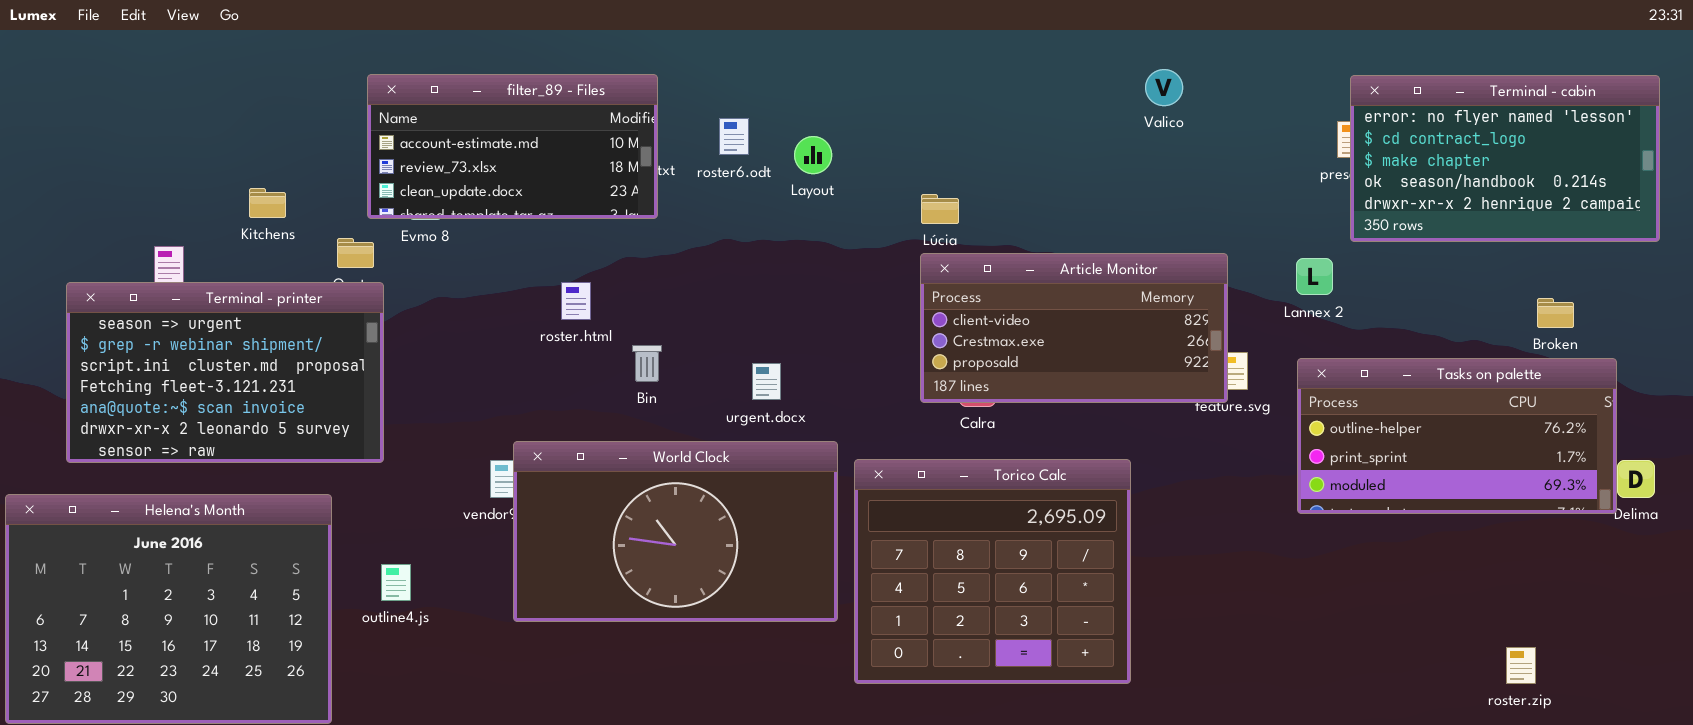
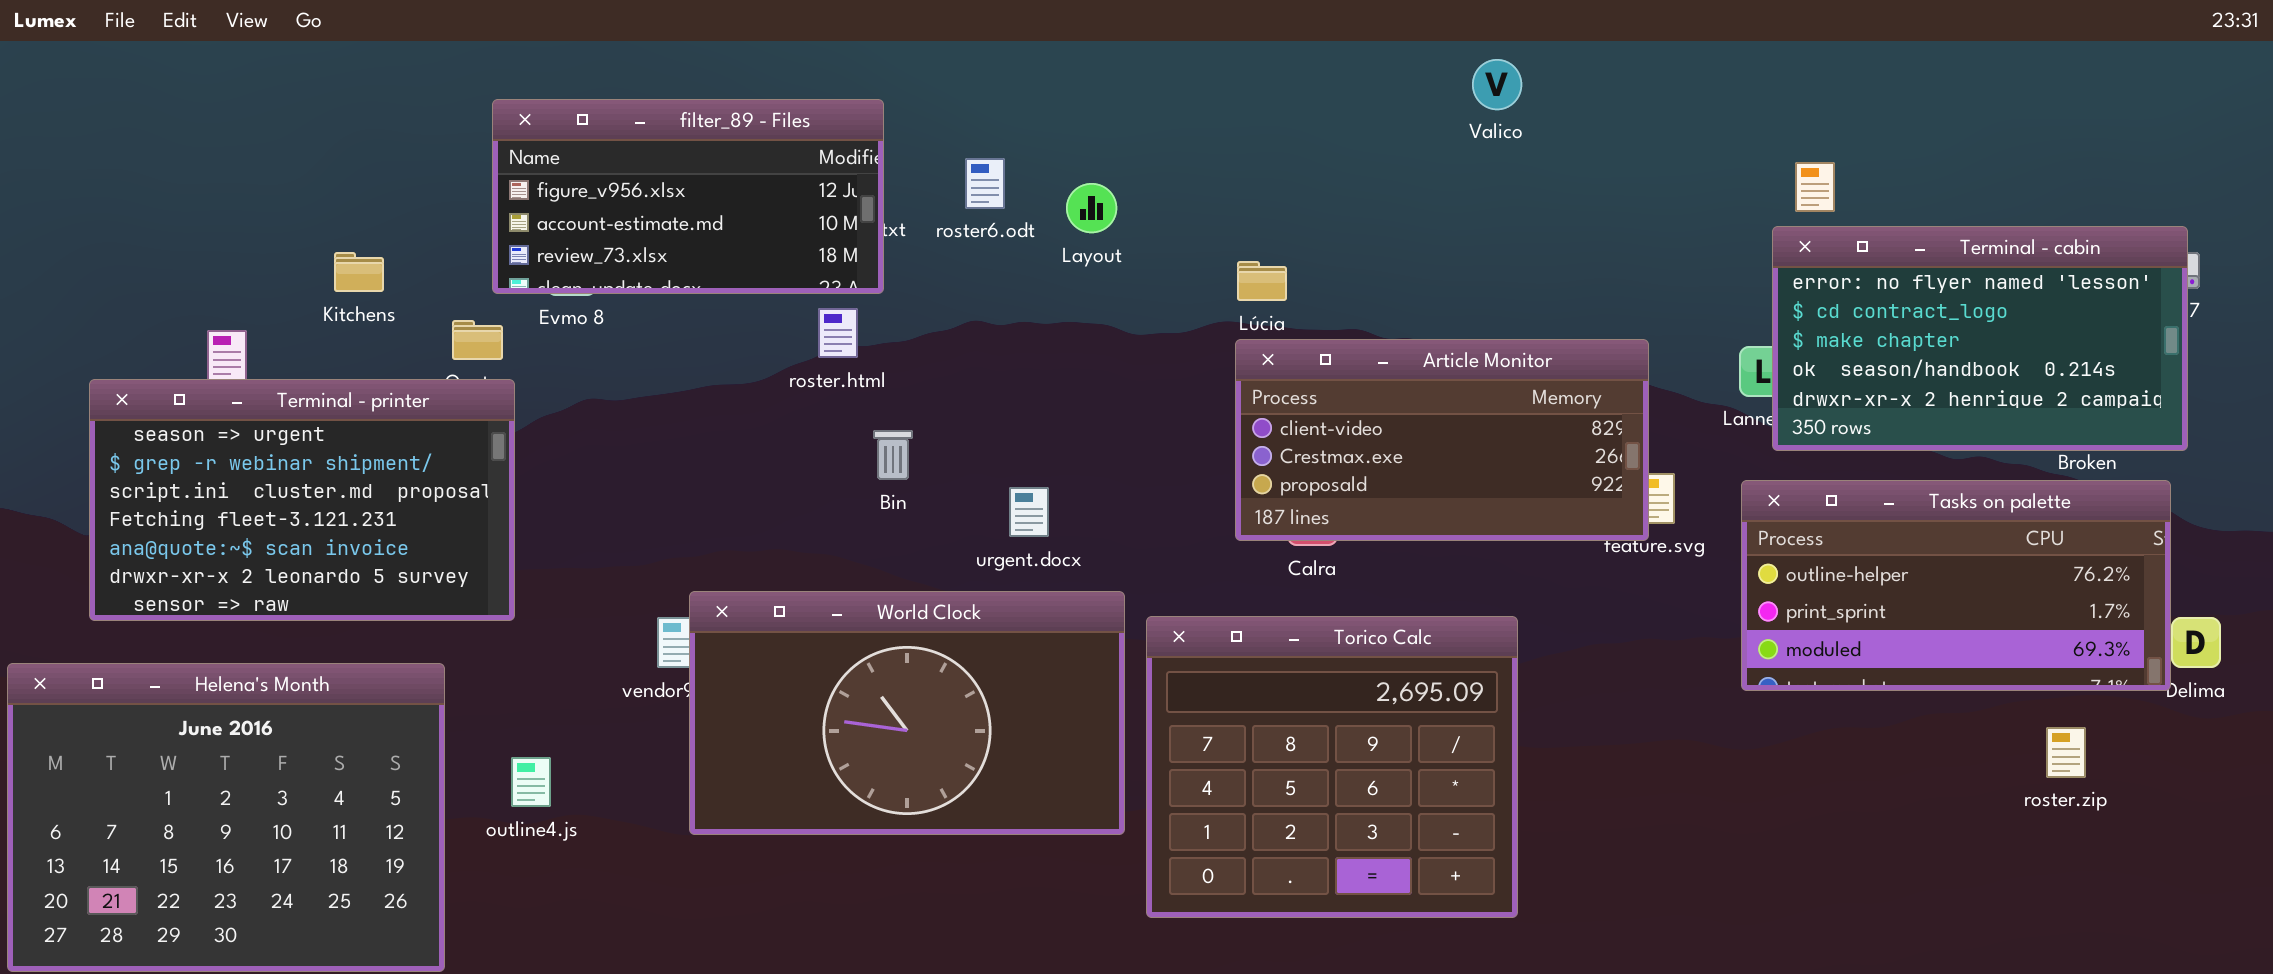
Valico: [1145,69,1183,106] -> [1472,59,1522,110], moved
filter_89 - Files: [367,74,658,219] -> [492,99,884,294], scrolled up 1 row
Terminal - cabin: [1350,75,1660,242] -> [1772,226,2188,451], moved
roster.html: [561,282,591,320] -> [818,308,858,358], moved
Bin: [632,345,662,382] -> [873,430,913,480], moved
roster.zip: [1506,647,1536,684] -> [2046,727,2086,778], moved

